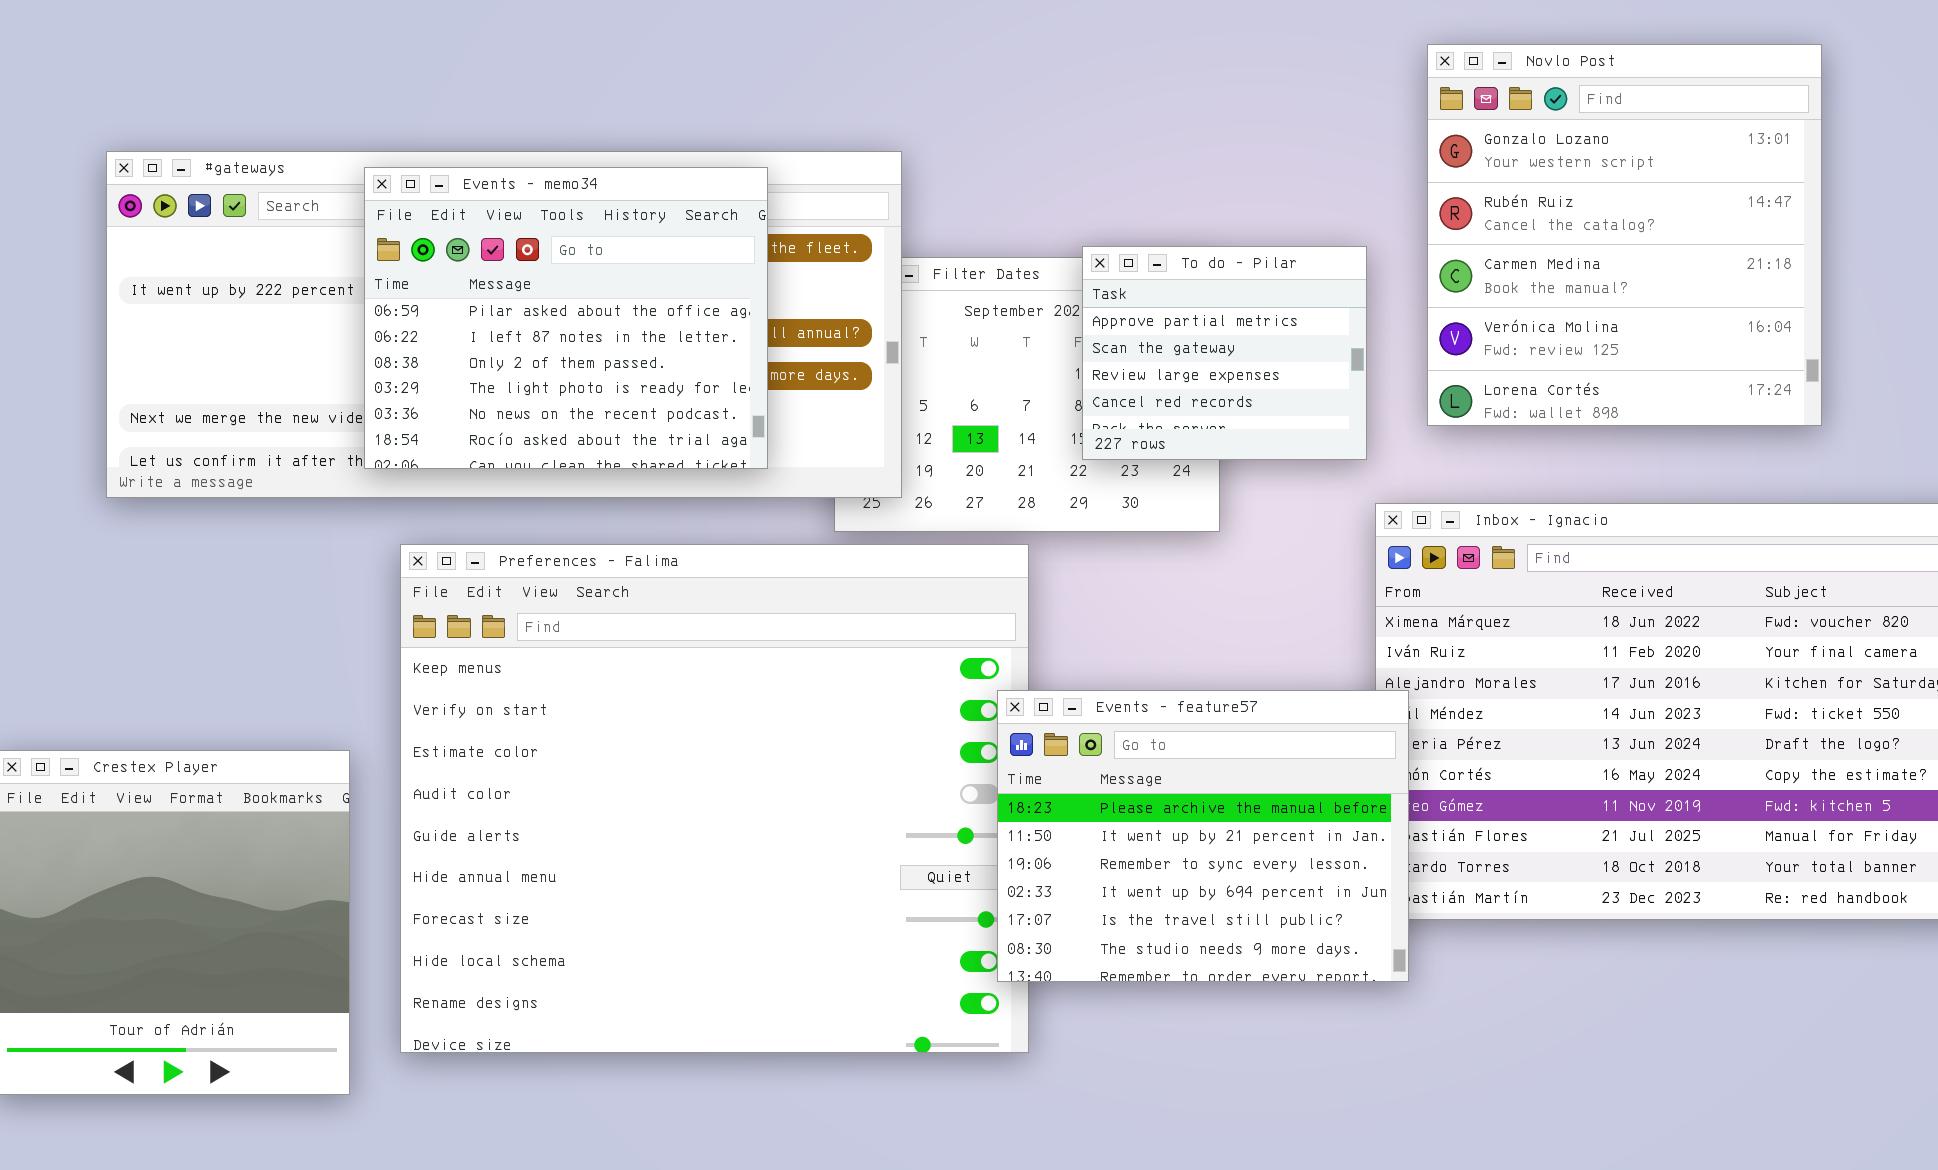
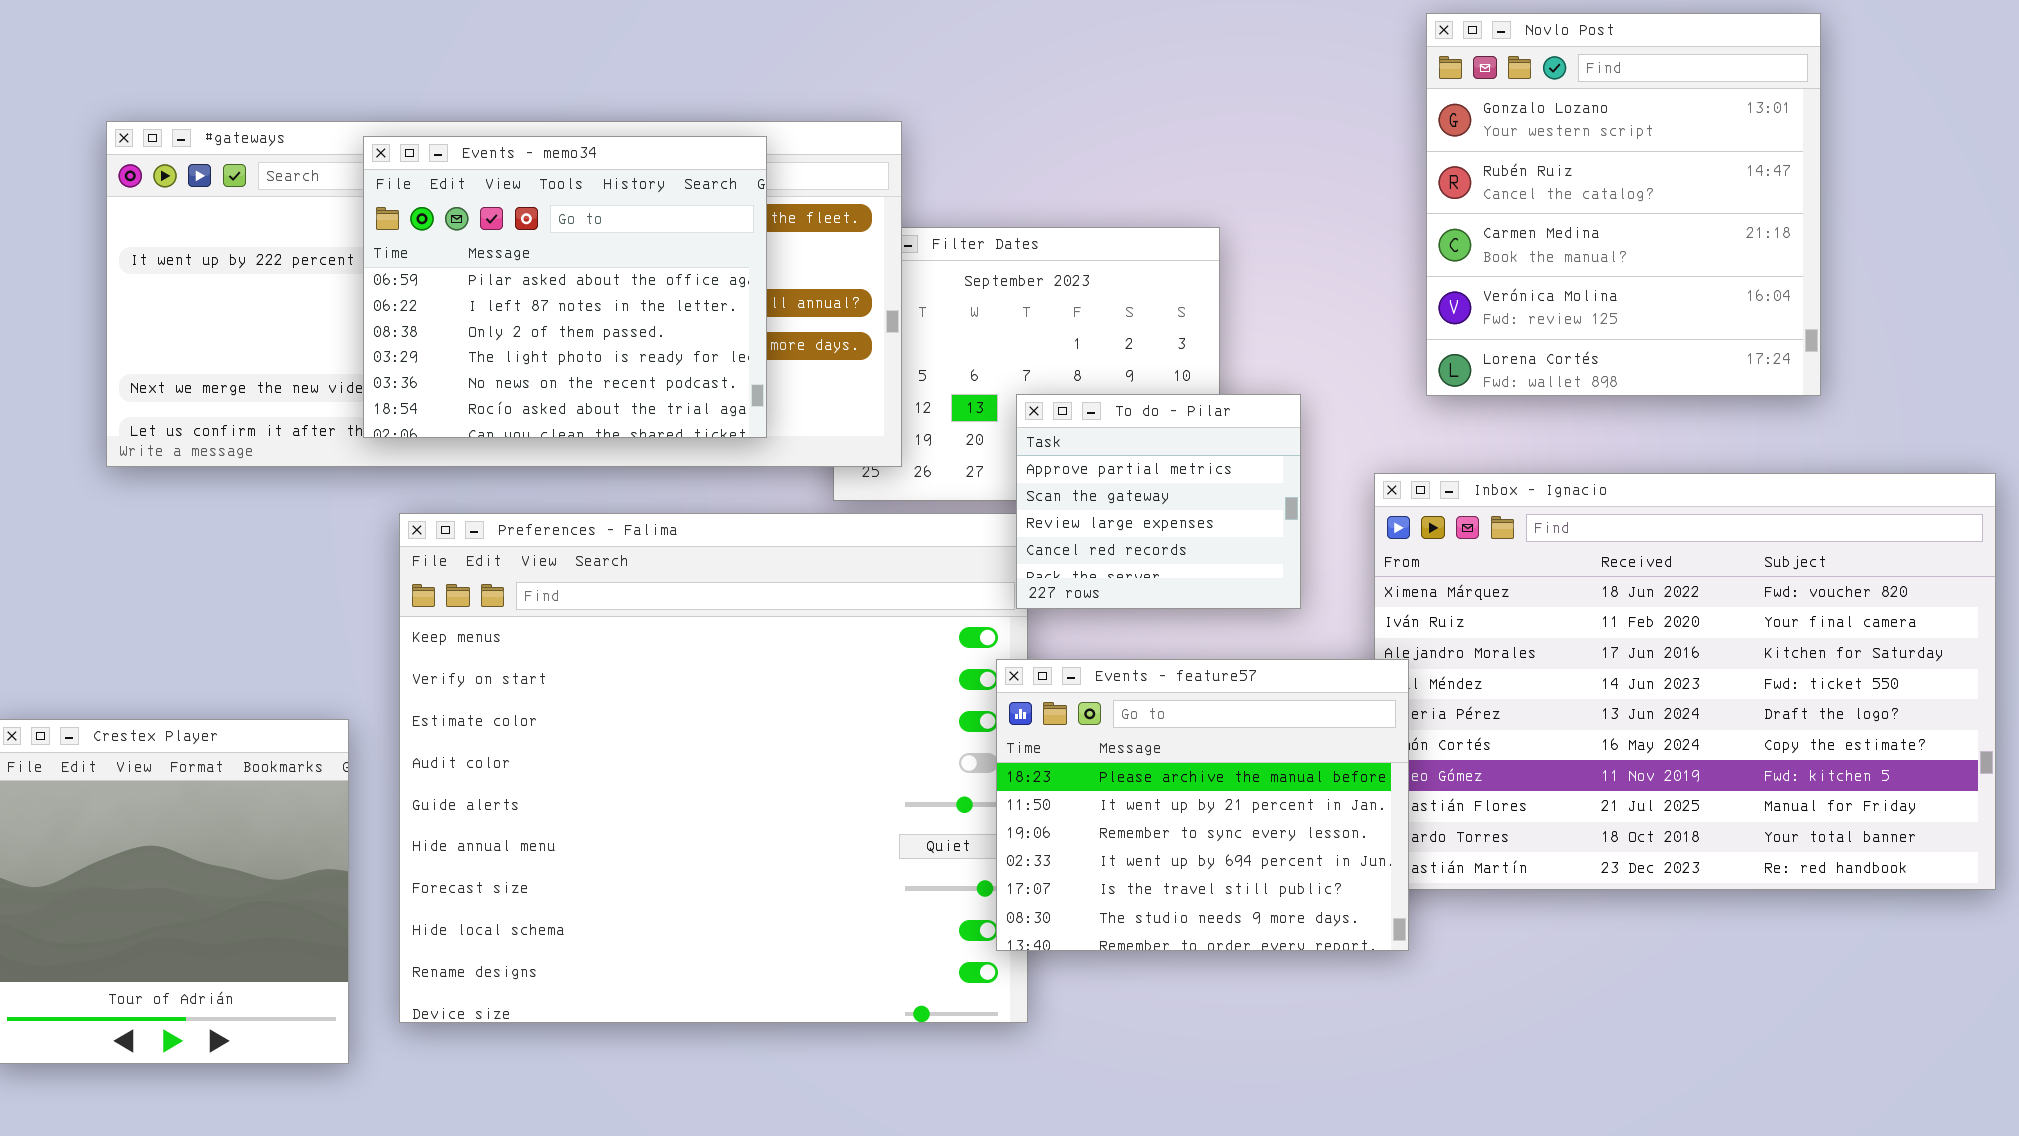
To do - Pilar: [1082,246,1367,460] -> [1016,394,1301,609], moved

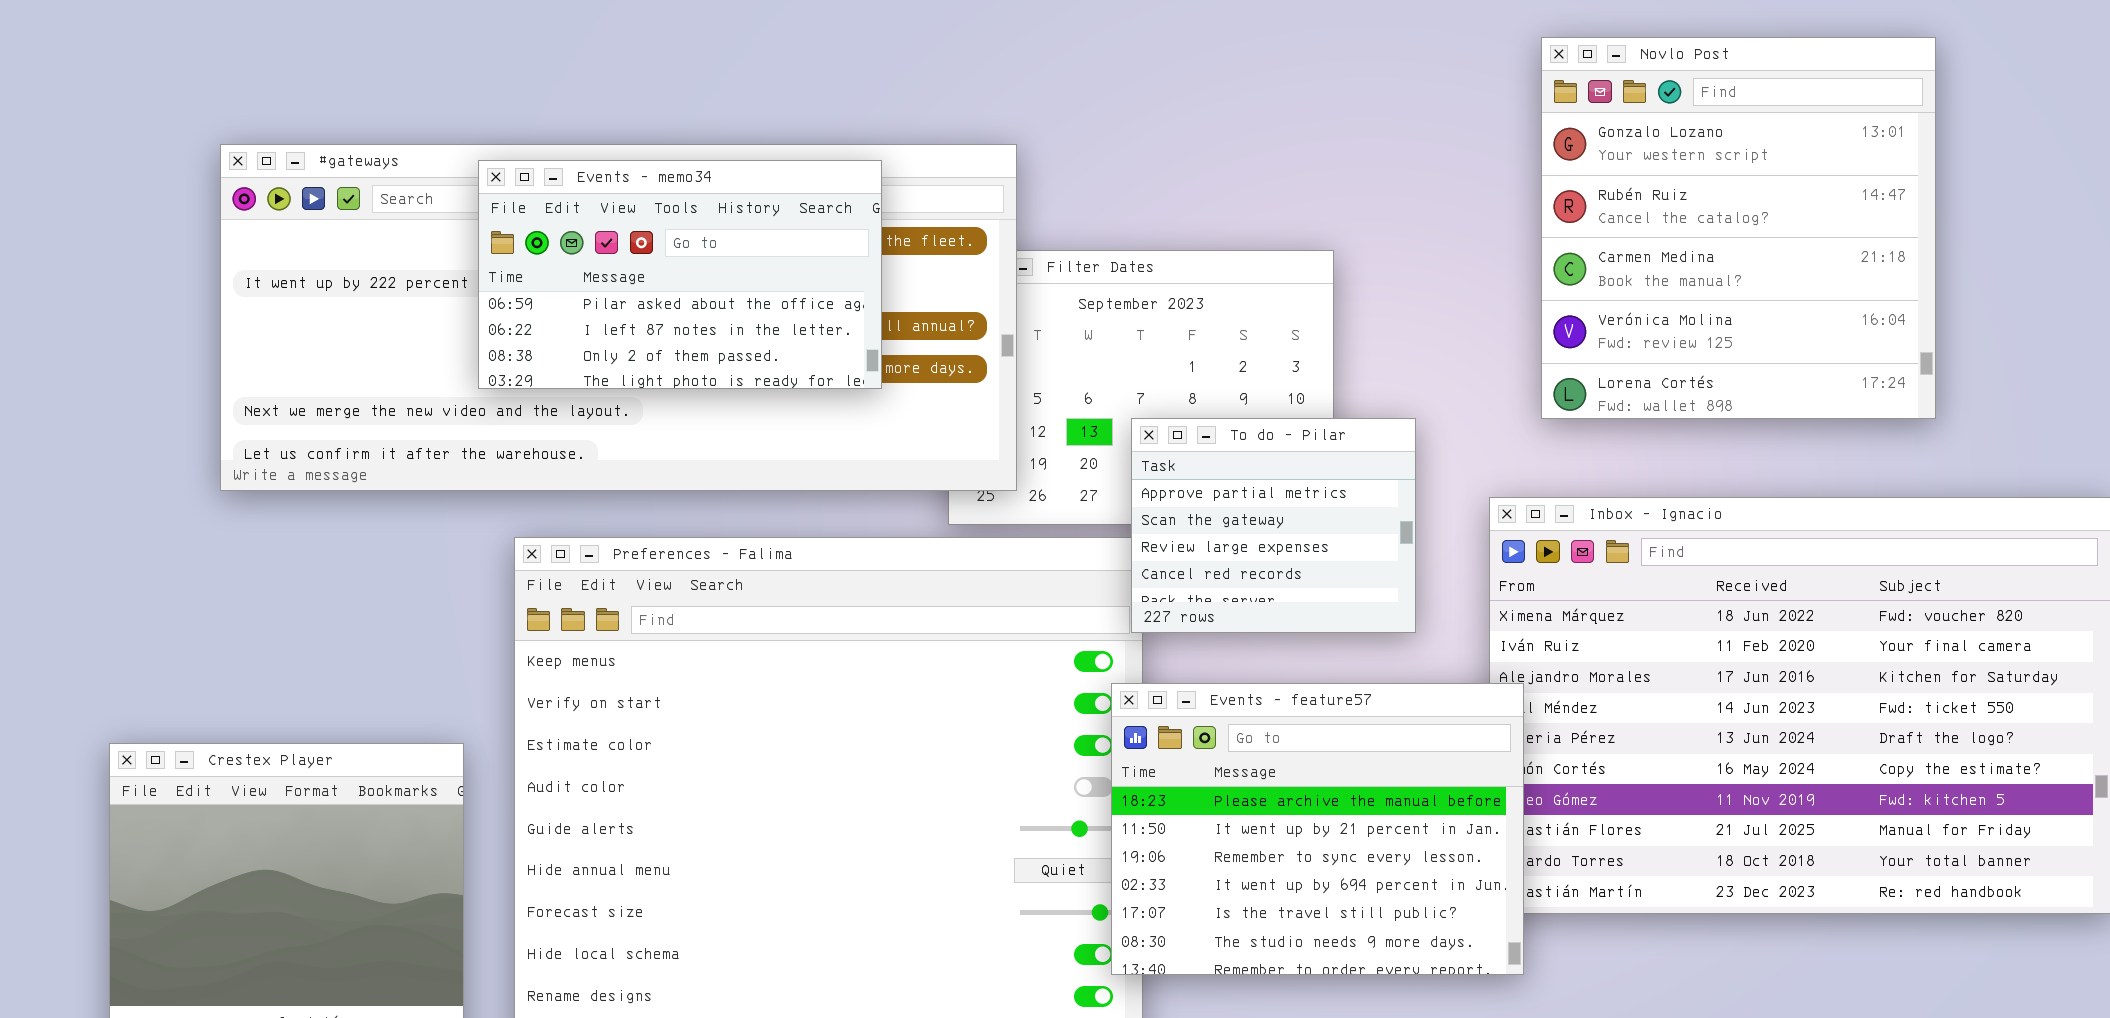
Events - memo34: [363,136,767,438] -> [478,160,882,389], resized

